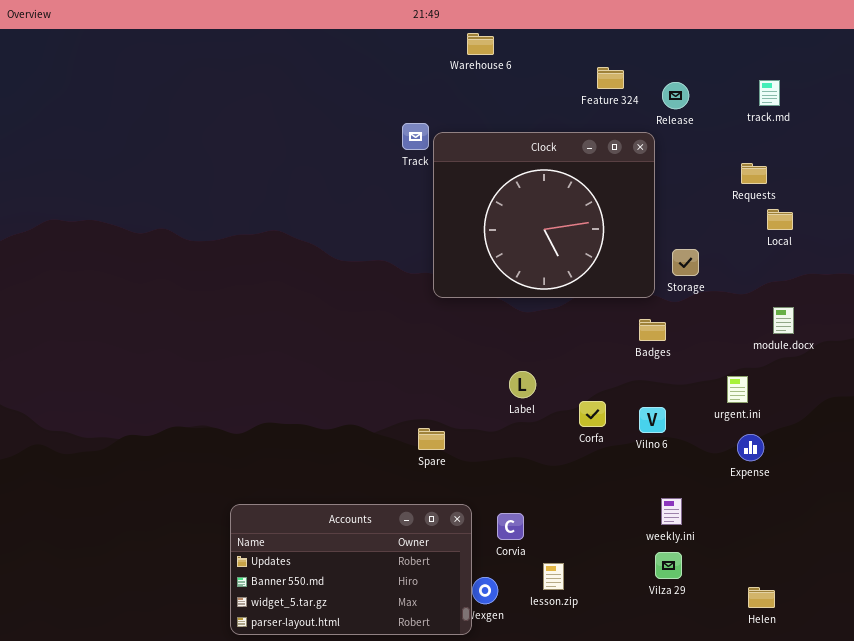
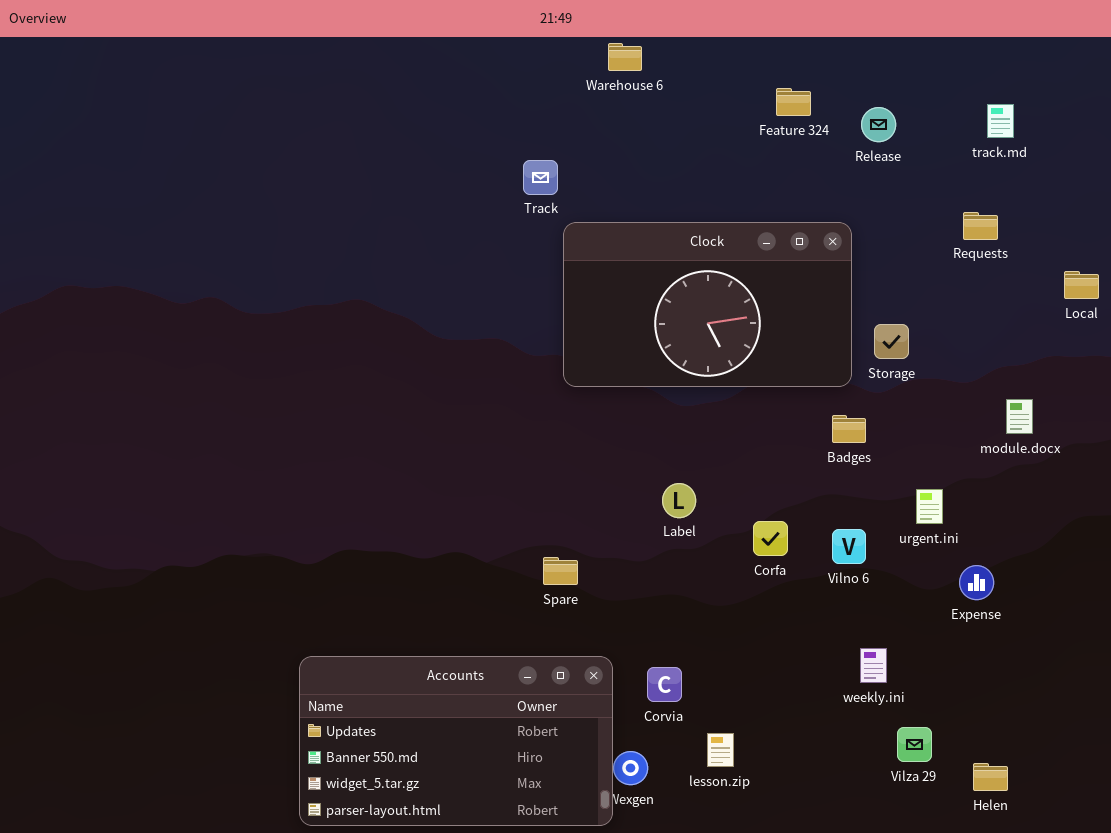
Clock: [433,132,655,298] -> [563,222,852,387], resized
Local: [767,209,793,230] -> [1064,271,1099,299], moved
urgent.ini: [727,376,748,403] -> [916,489,943,524], moved
Vilza 29: [655,552,682,579] -> [897,727,932,762], moved

